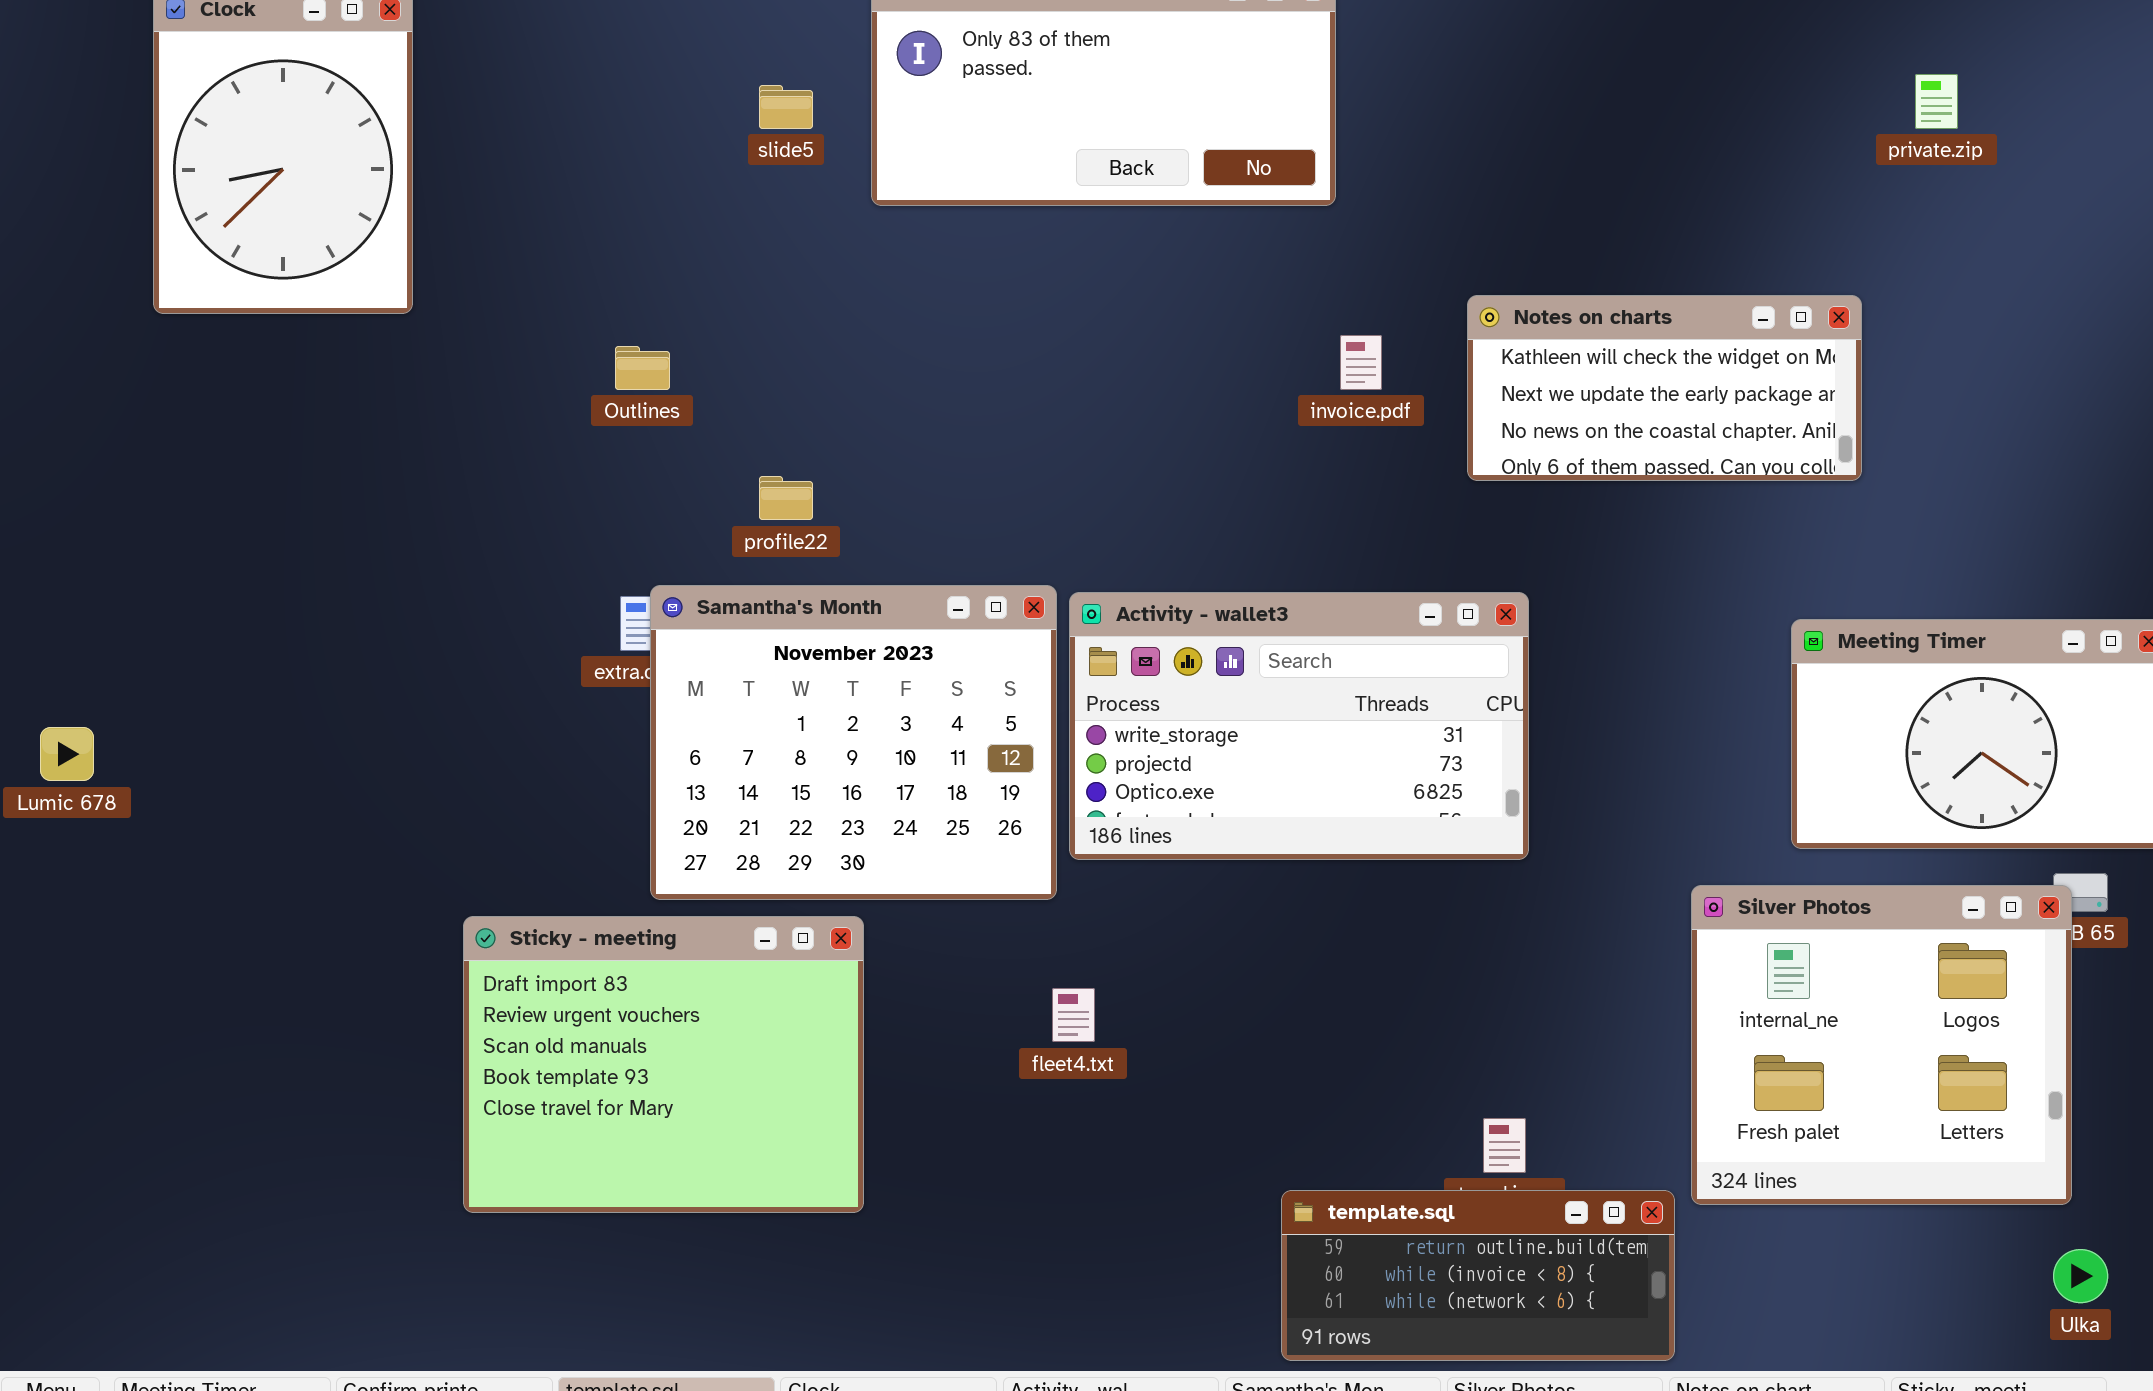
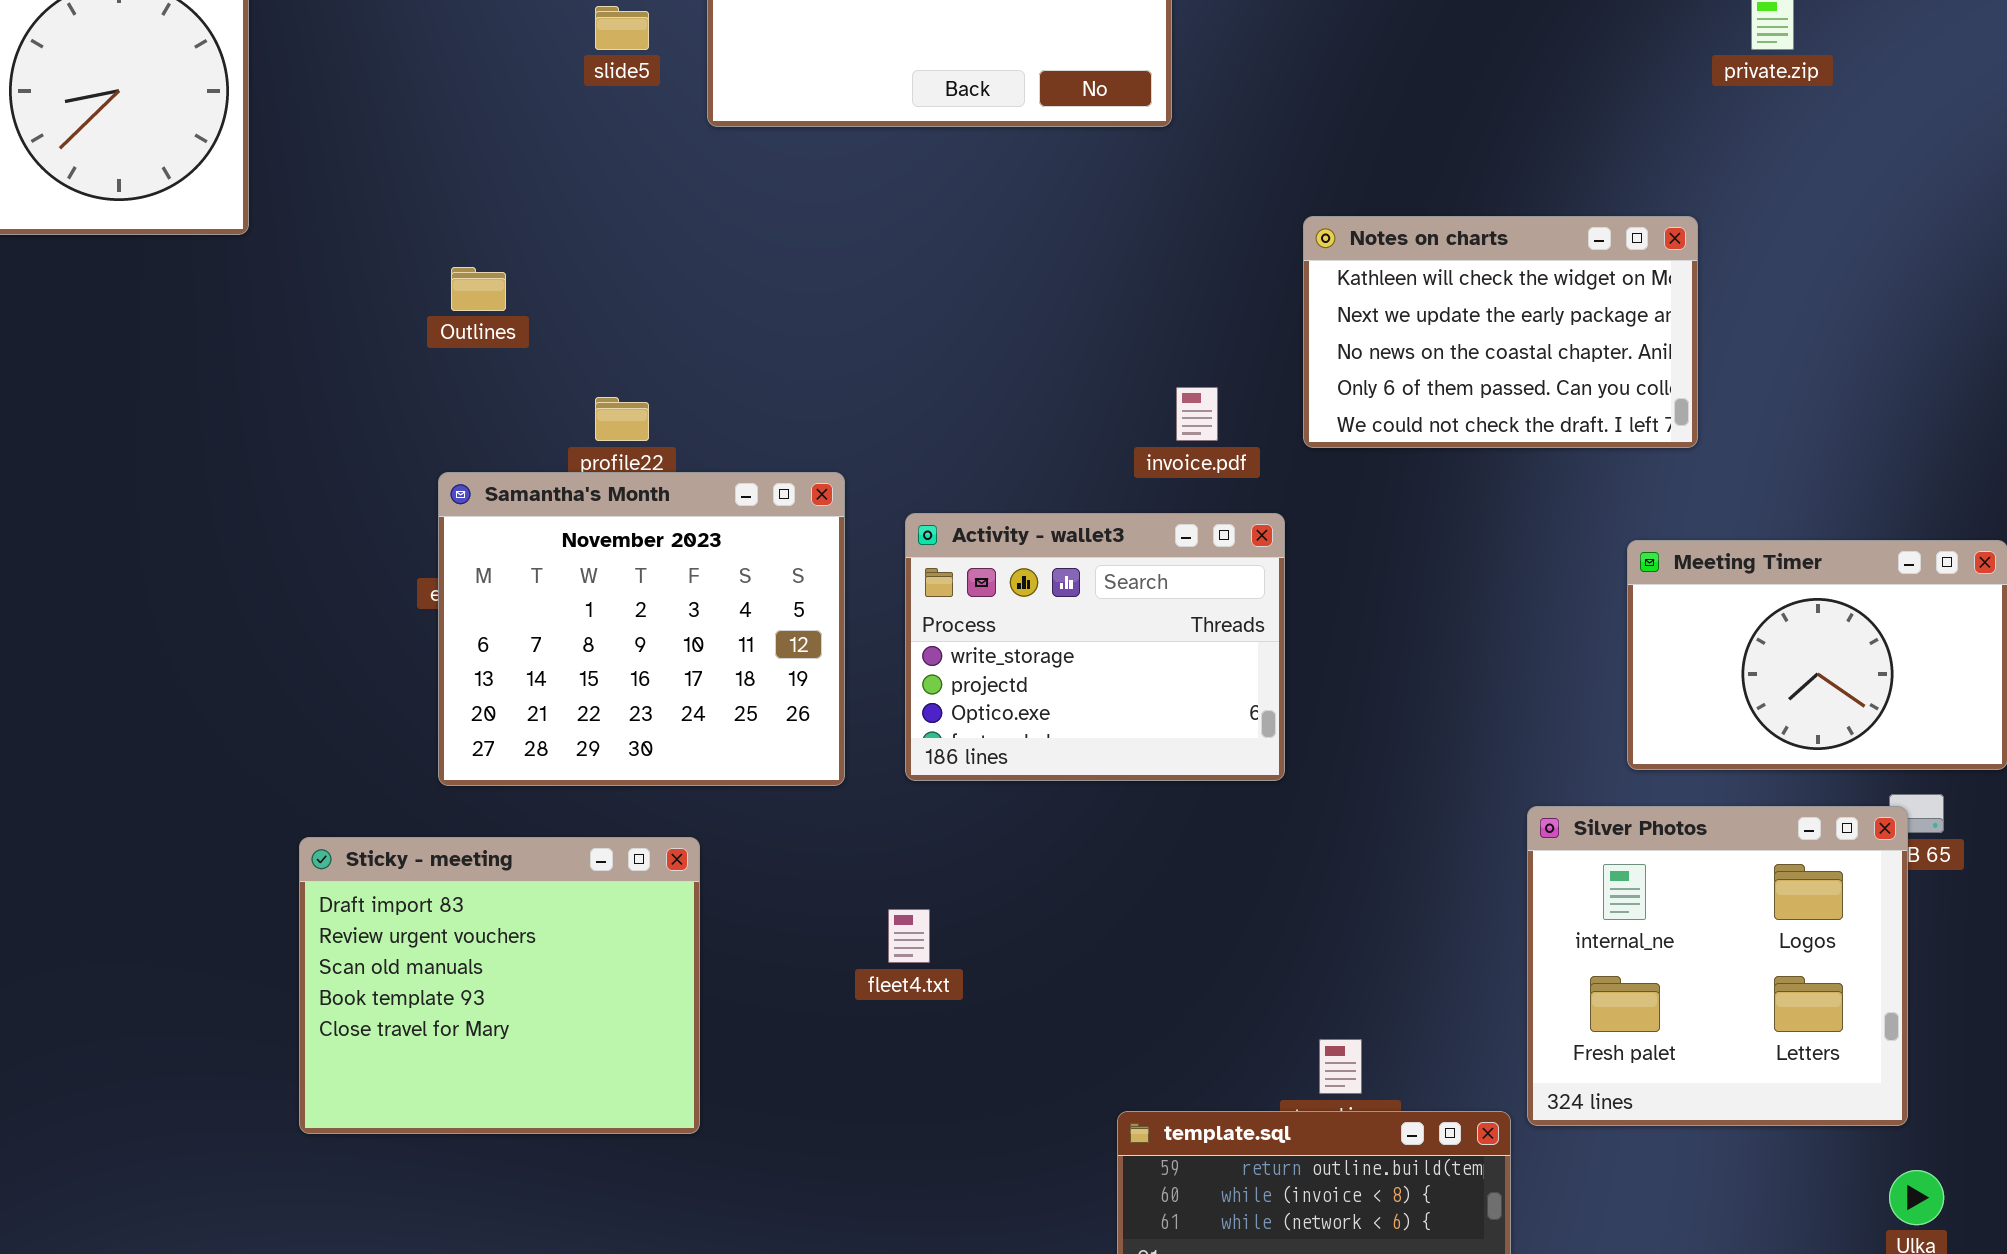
Notes on charts: [1467,295,1862,481] -> [1303,216,1698,448], resized
invoice.pdf: [1340,335,1382,390] -> [1176,387,1218,441], moved
Samantha's Month: [650,585,1057,900] -> [438,472,845,786], moved
Activity - wallet3: [1069,592,1529,860] -> [905,513,1285,781], resized

